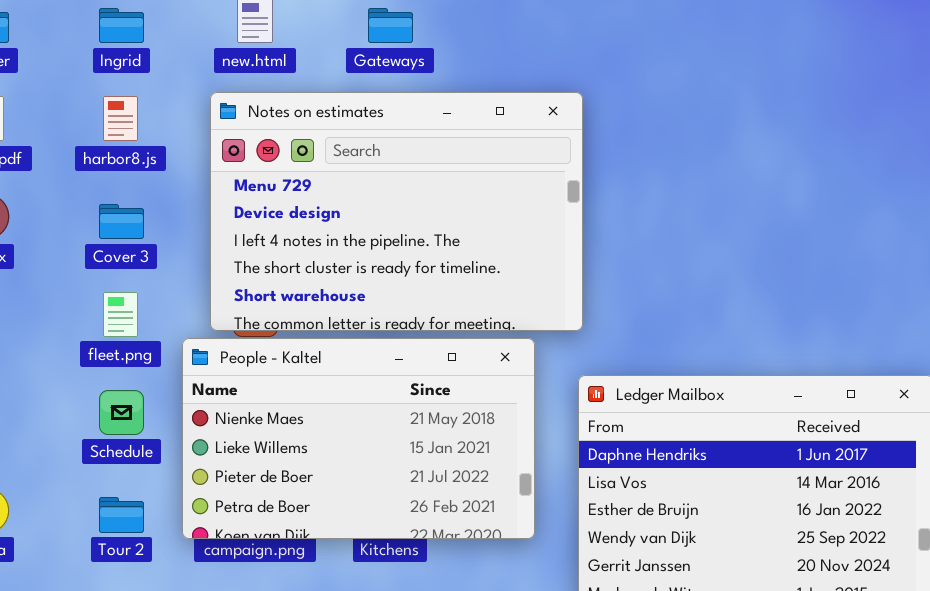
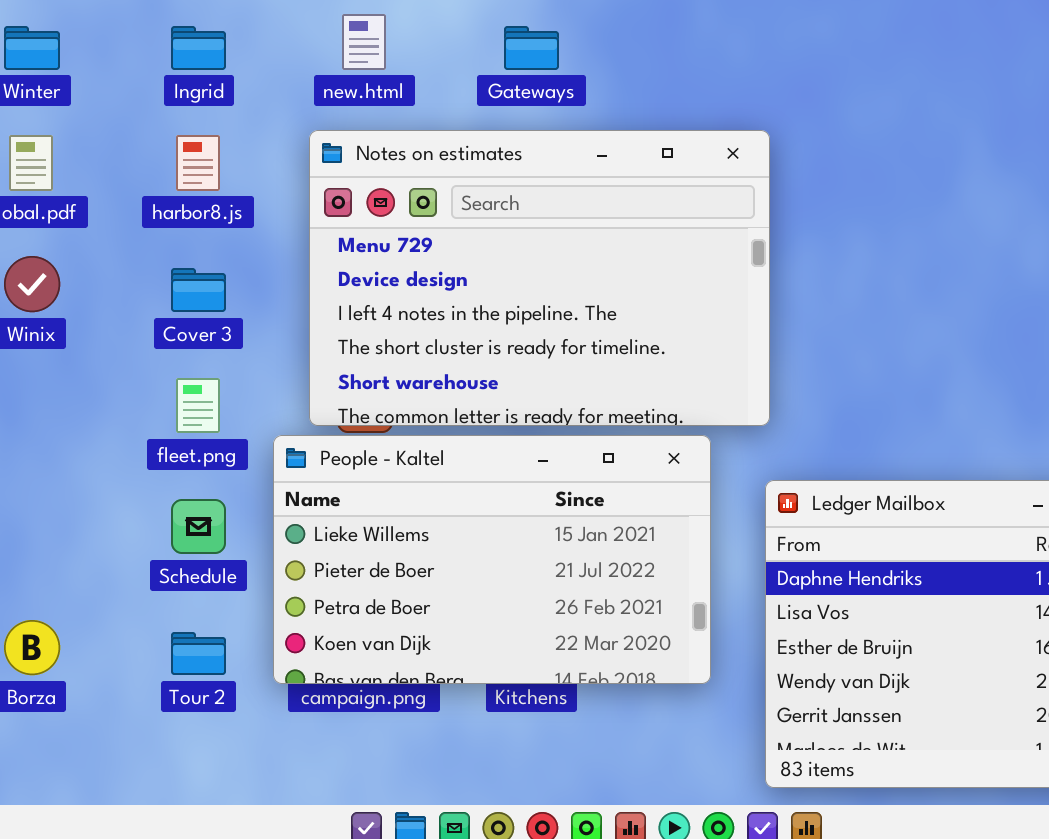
People - Kaltel: [182,338,535,539] -> [273,435,711,684], scrolled down 1 row

